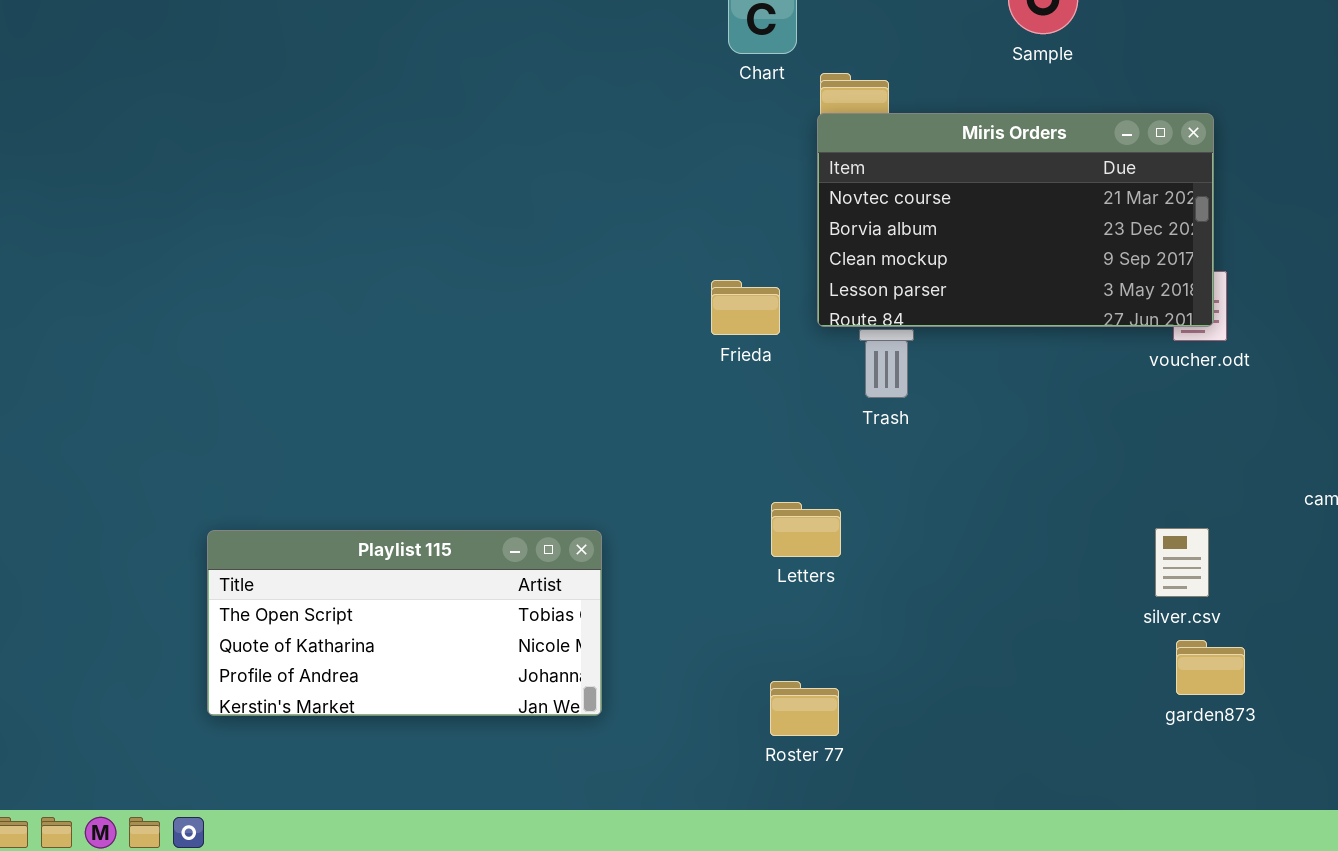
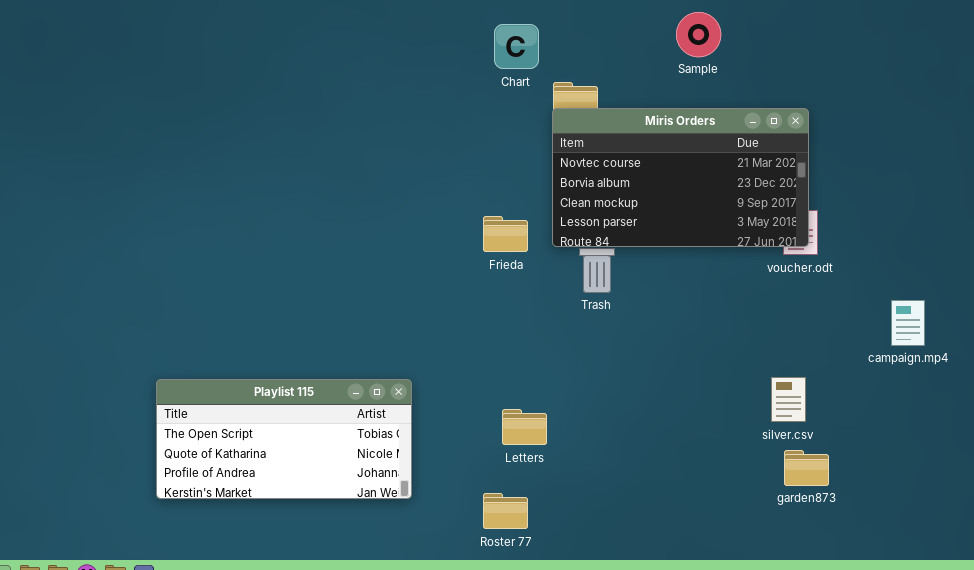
Letters: [771,502,841,557] -> [502,409,547,445], moved
Roster 77: [770,681,839,736] -> [483,493,528,529], moved

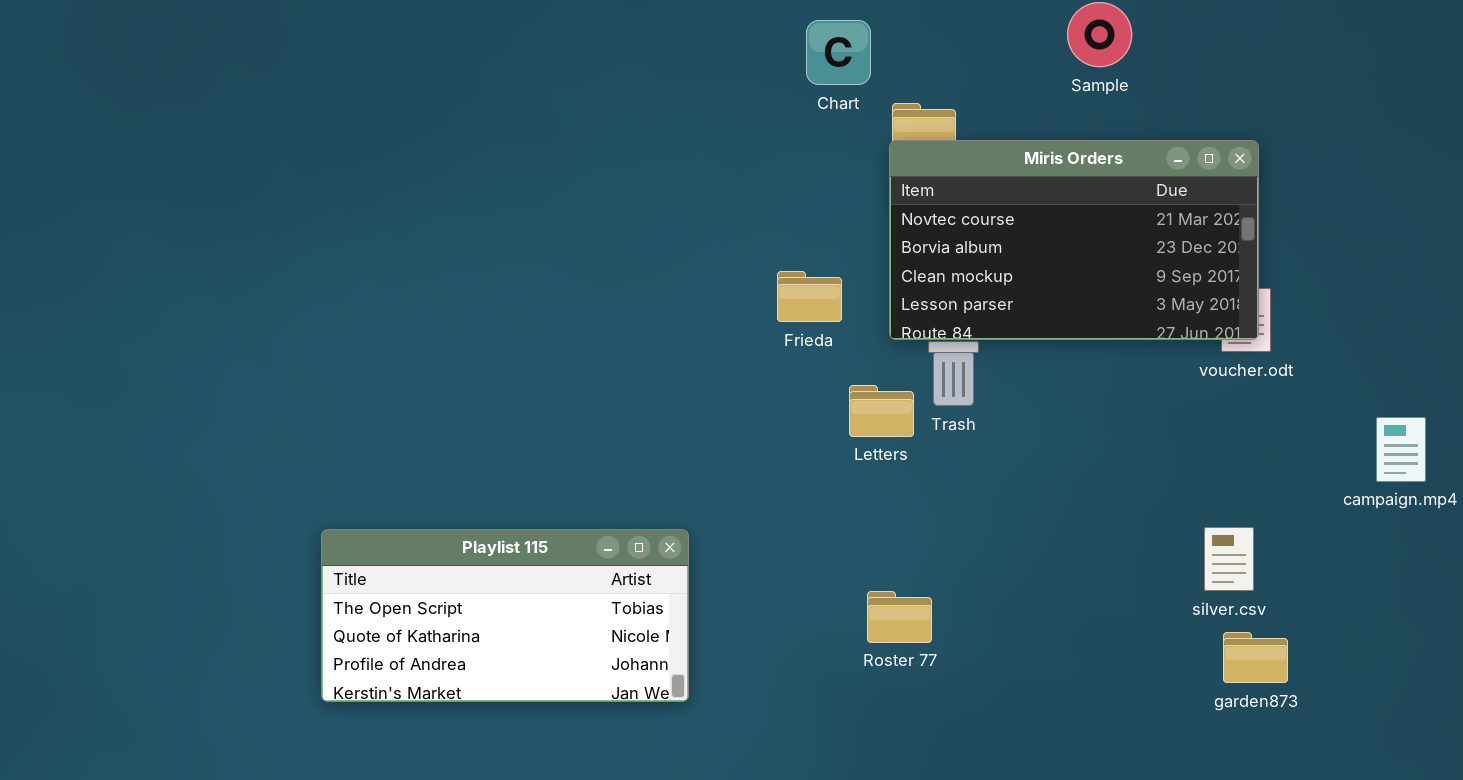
Frieda: [483,216,528,252] -> [777,271,842,322], moved
Letters: [502,409,547,445] -> [849,385,914,437], moved
Roster 77: [483,493,528,529] -> [867,591,932,643], moved

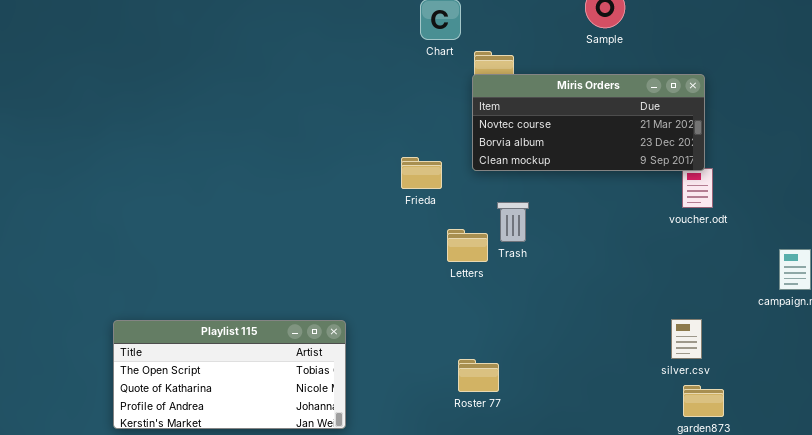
Miris Orders: [889,140,1259,340] -> [472,74,705,171], resized

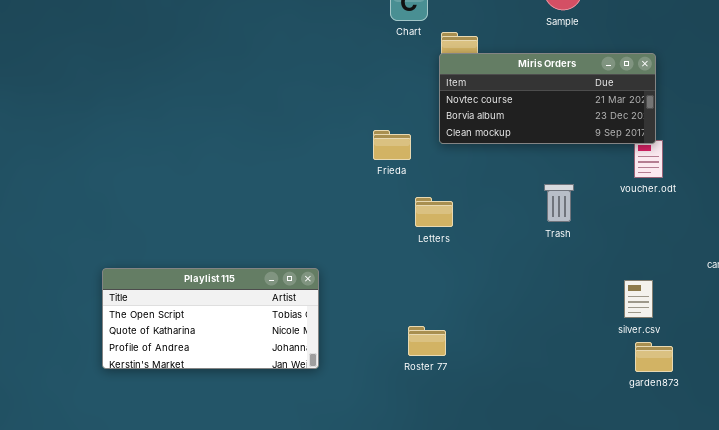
Trash: [497,202,529,242] -> [544,184,574,222], moved
Playlist 115: [113,320,346,429] -> [102,268,319,369], moved
Roster 77: [458,359,499,392] -> [408,326,446,356], moved

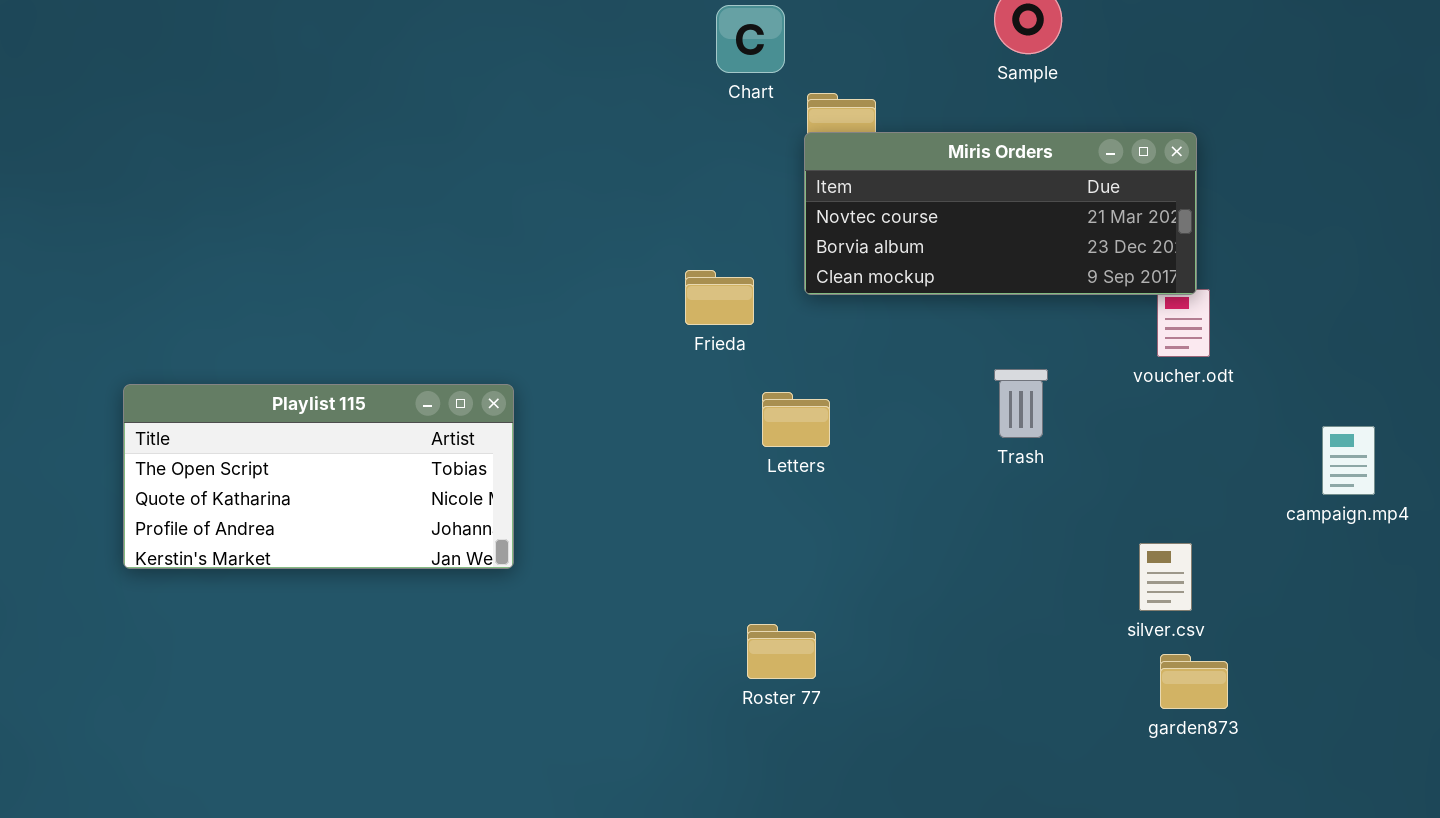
Playlist 115: [102,268,319,369] -> [123,384,514,569], moved

